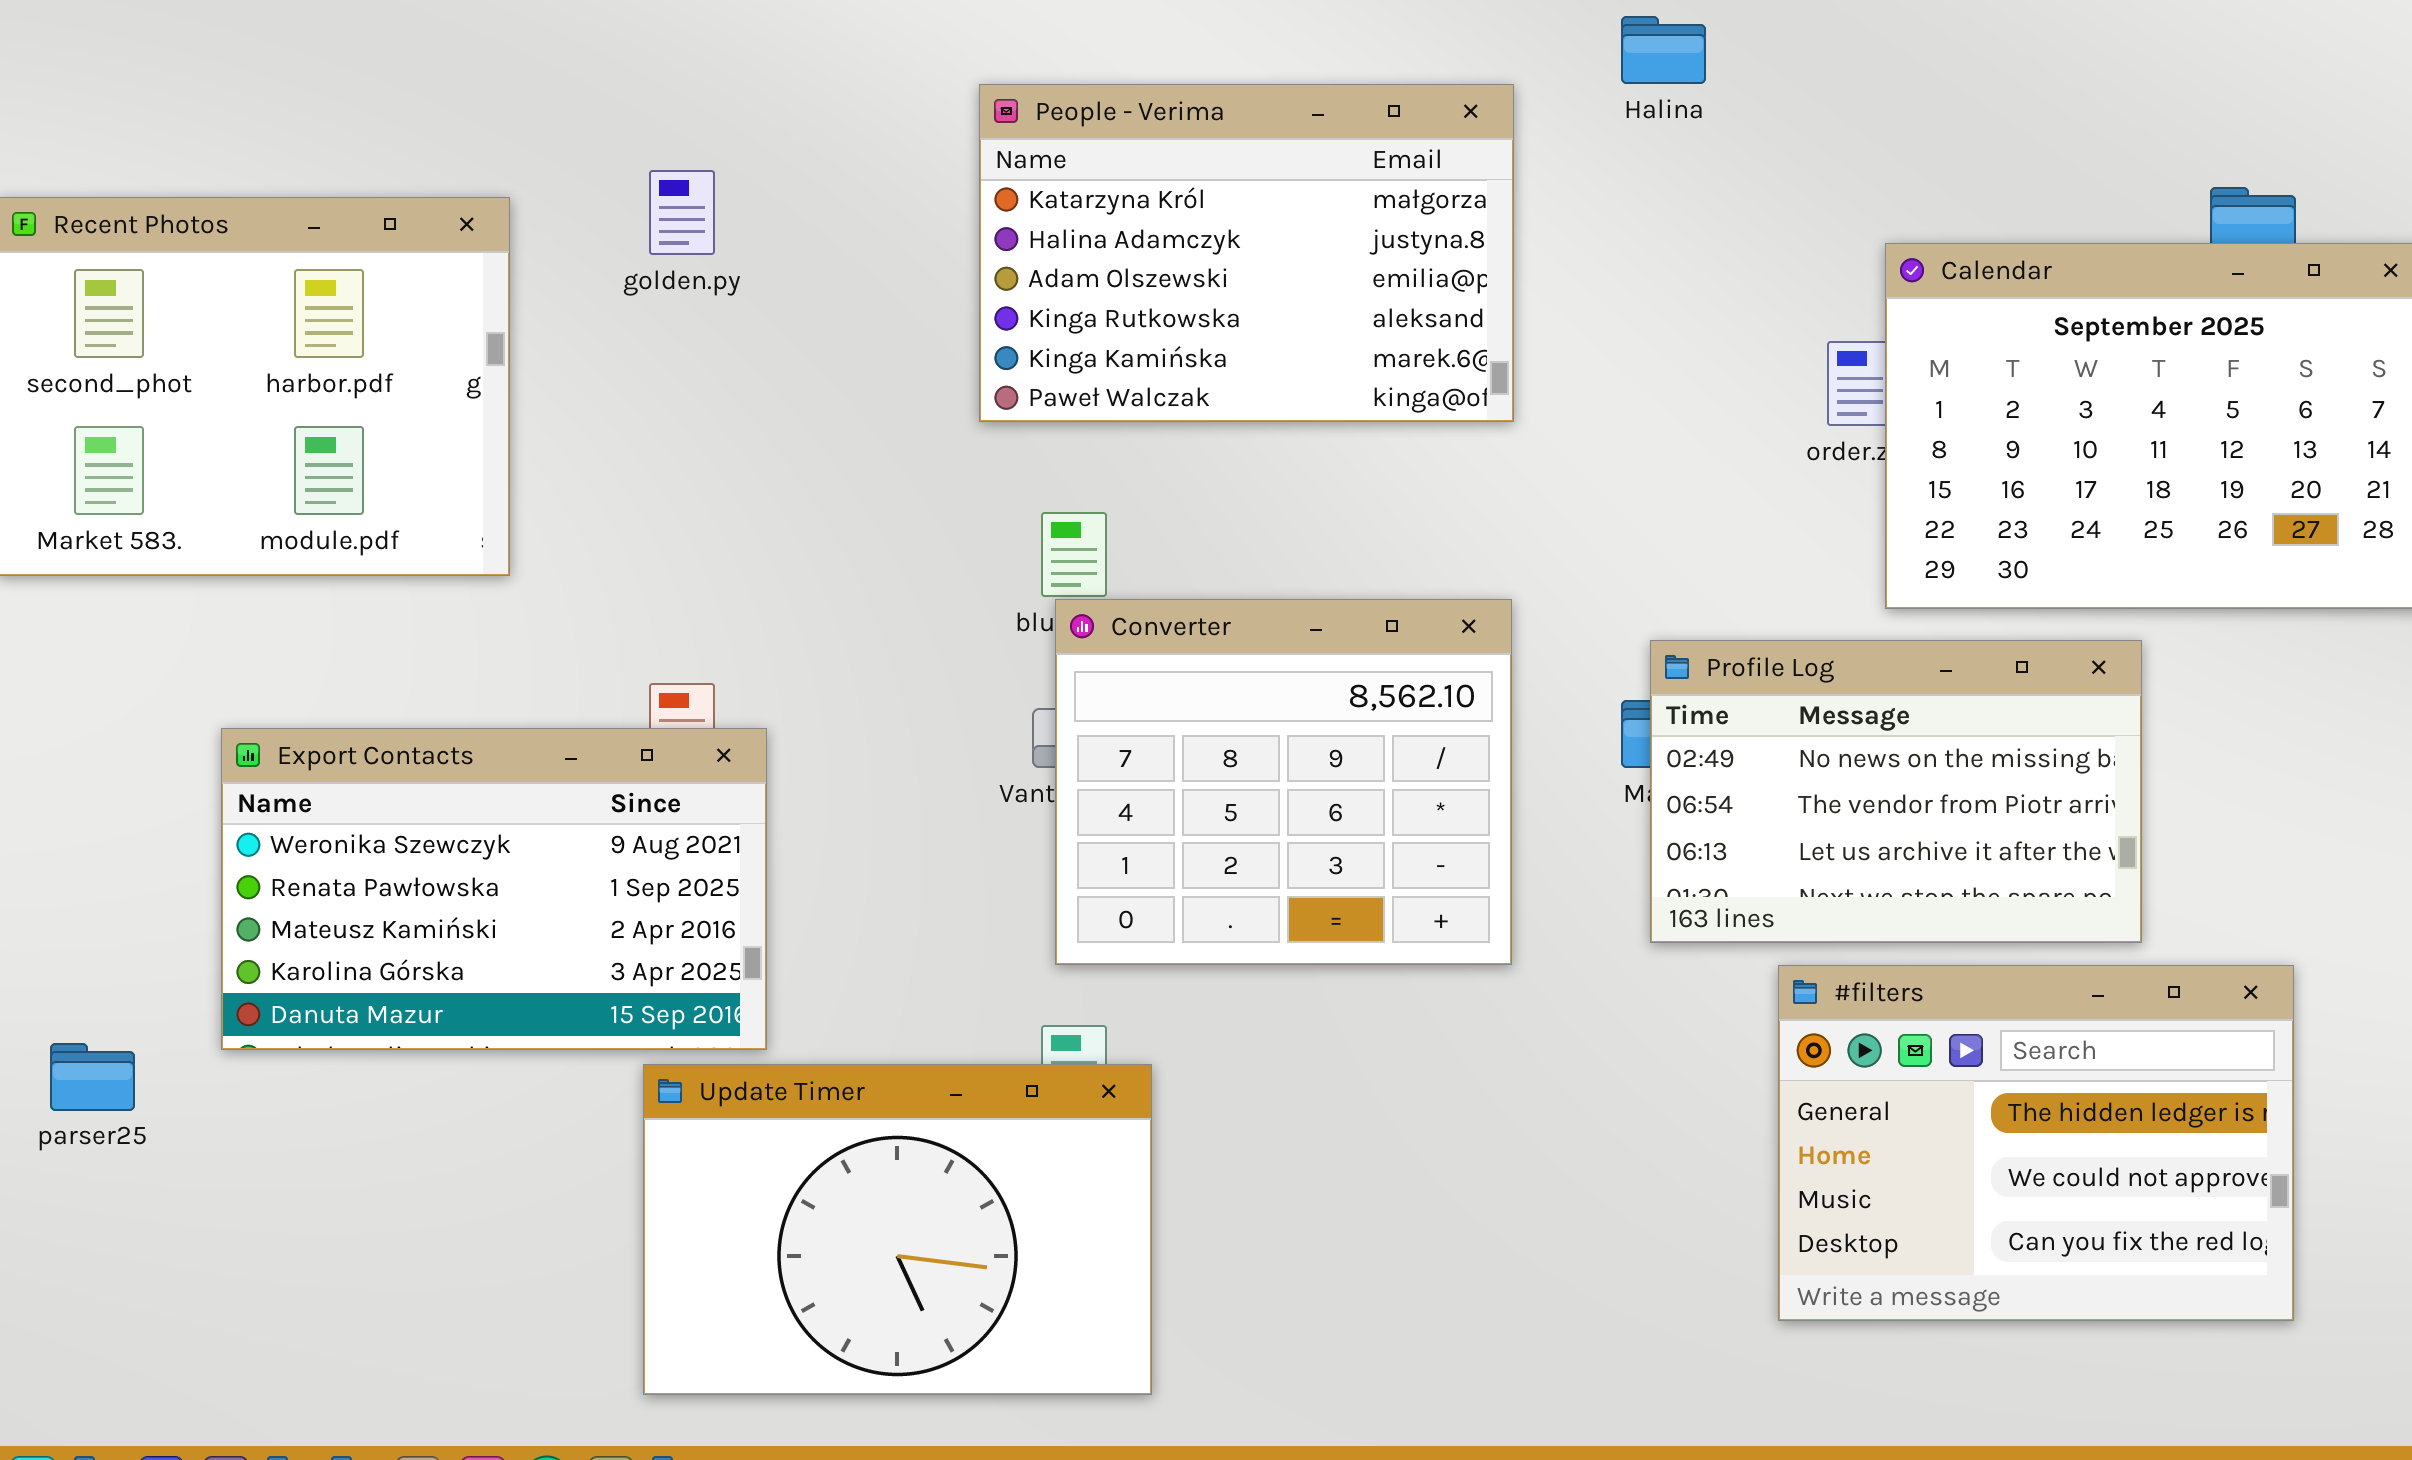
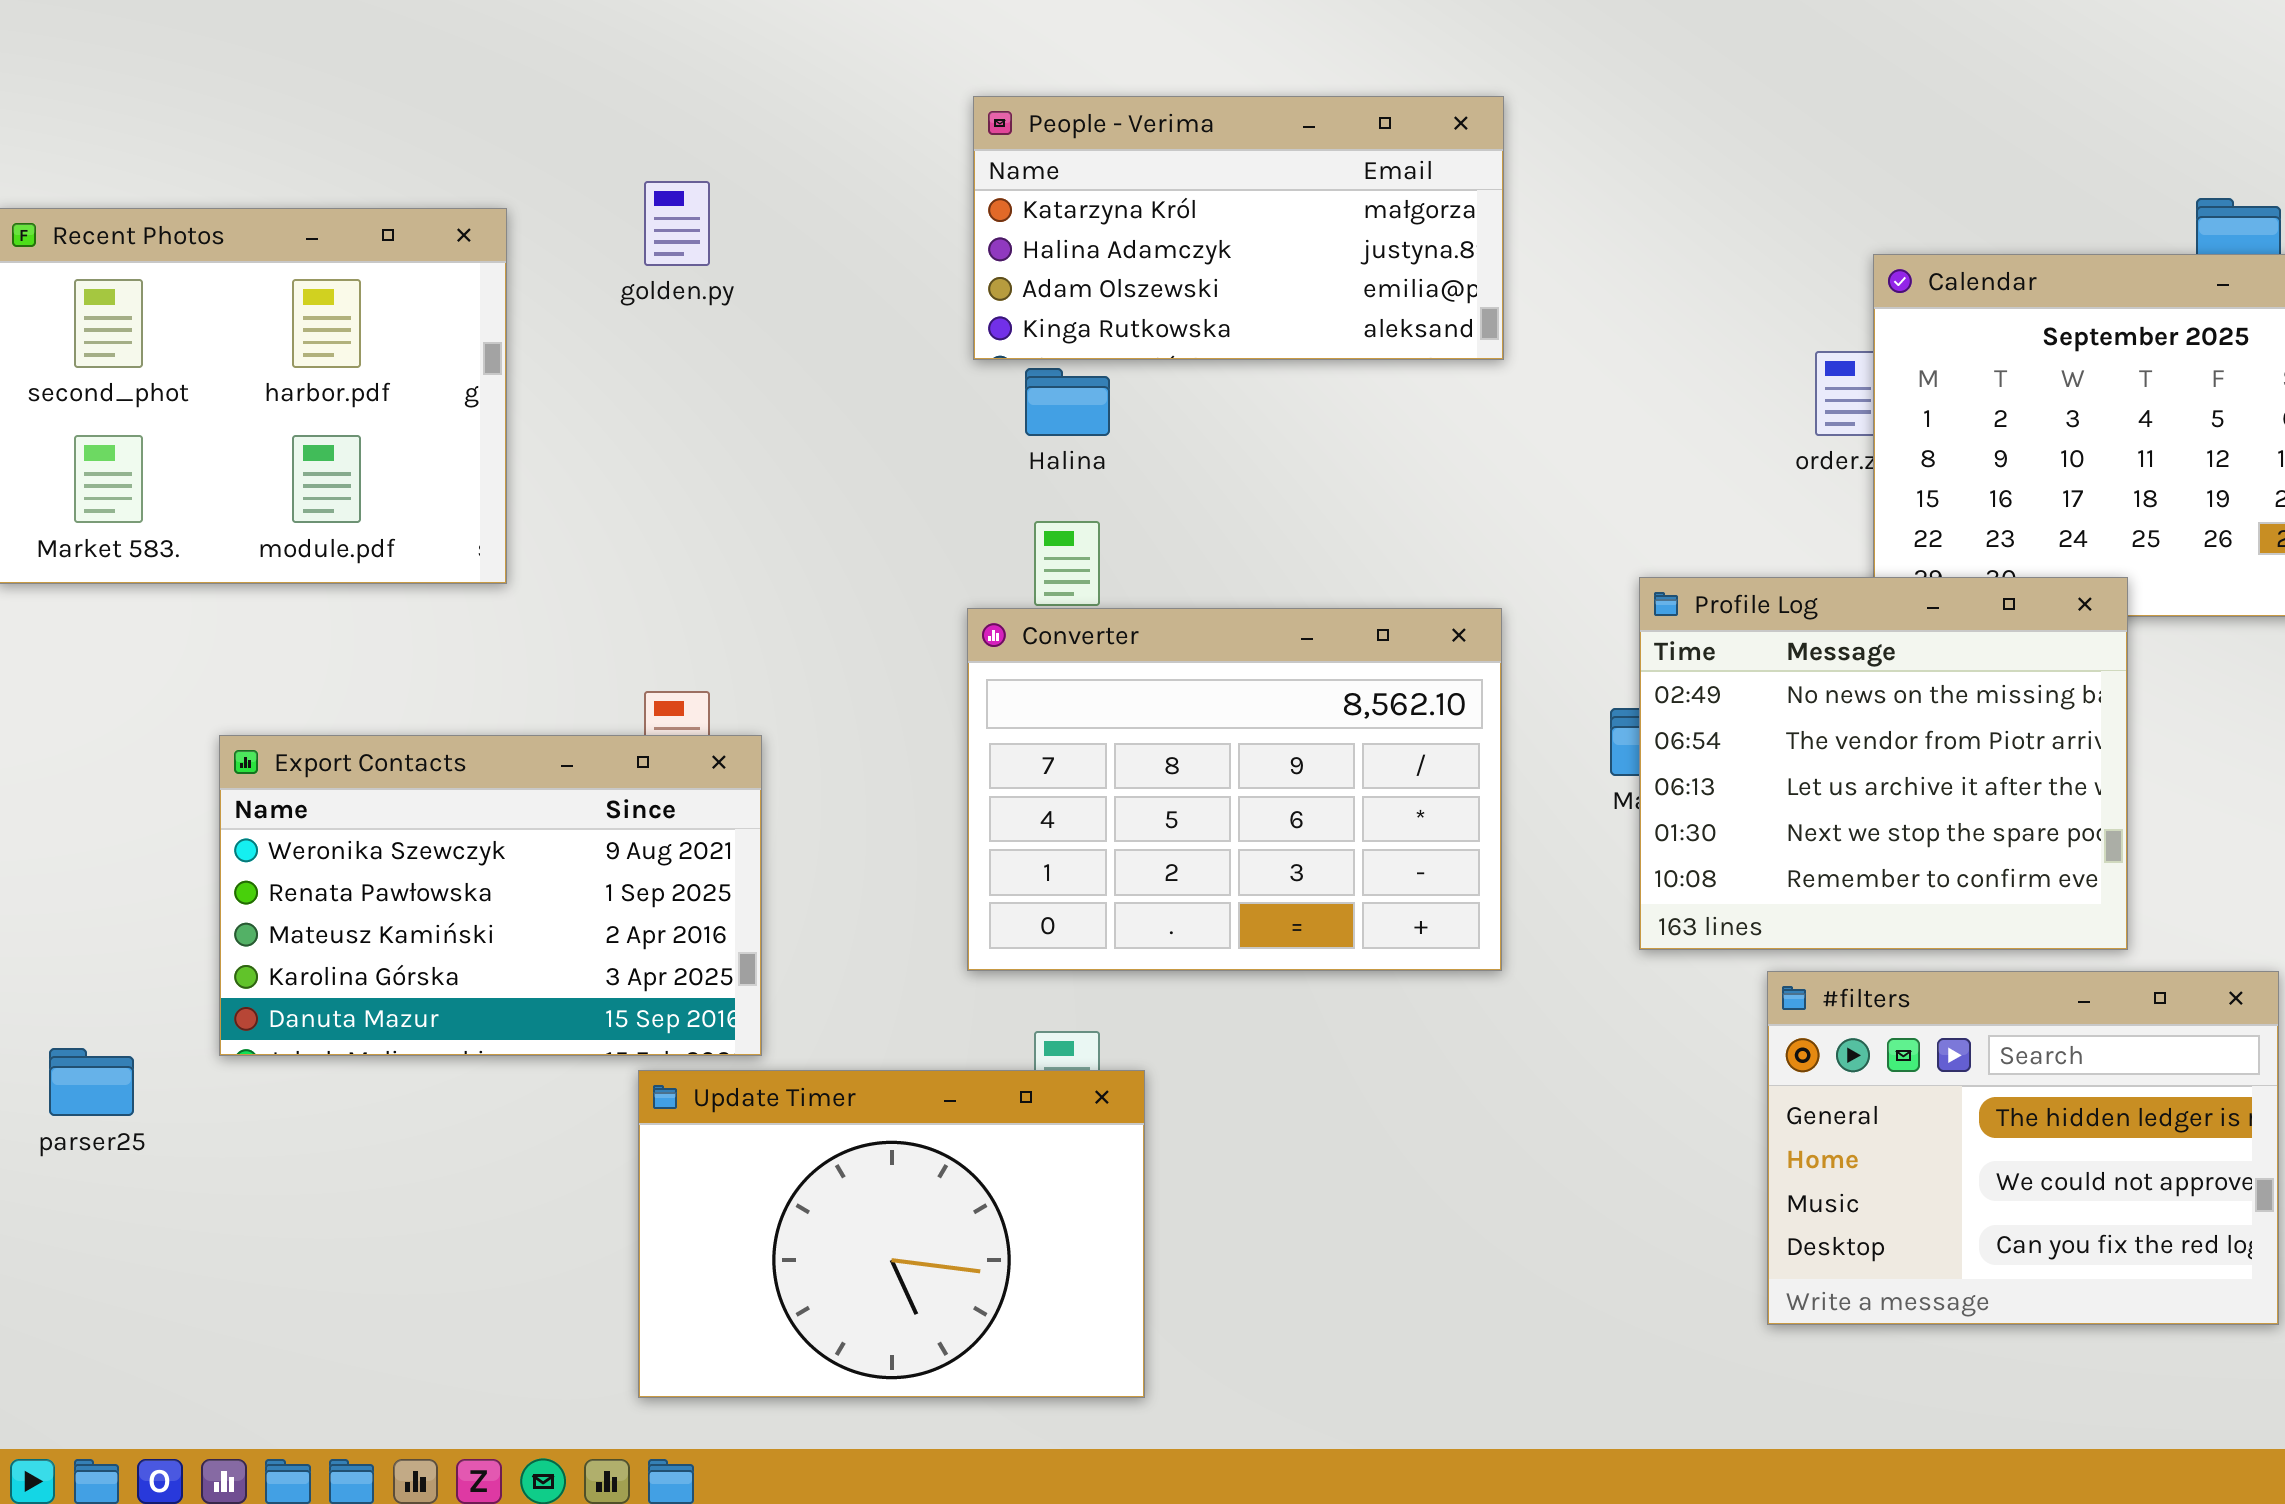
Halina: [1621,16,1706,84] -> [1025,368,1110,436], moved
People - Verima: [979,84,1514,422] -> [973,96,1504,360], resized
Converter: [1055,599,1512,965] -> [967,608,1502,971], resized
Profile Log: [1650,640,2142,943] -> [1639,577,2128,950], resized

